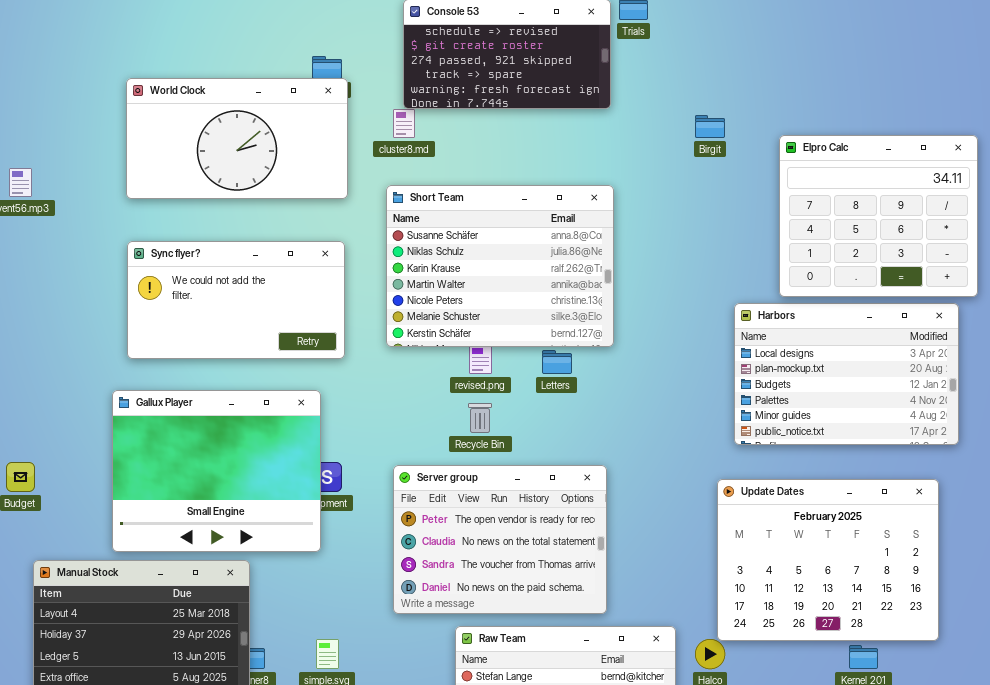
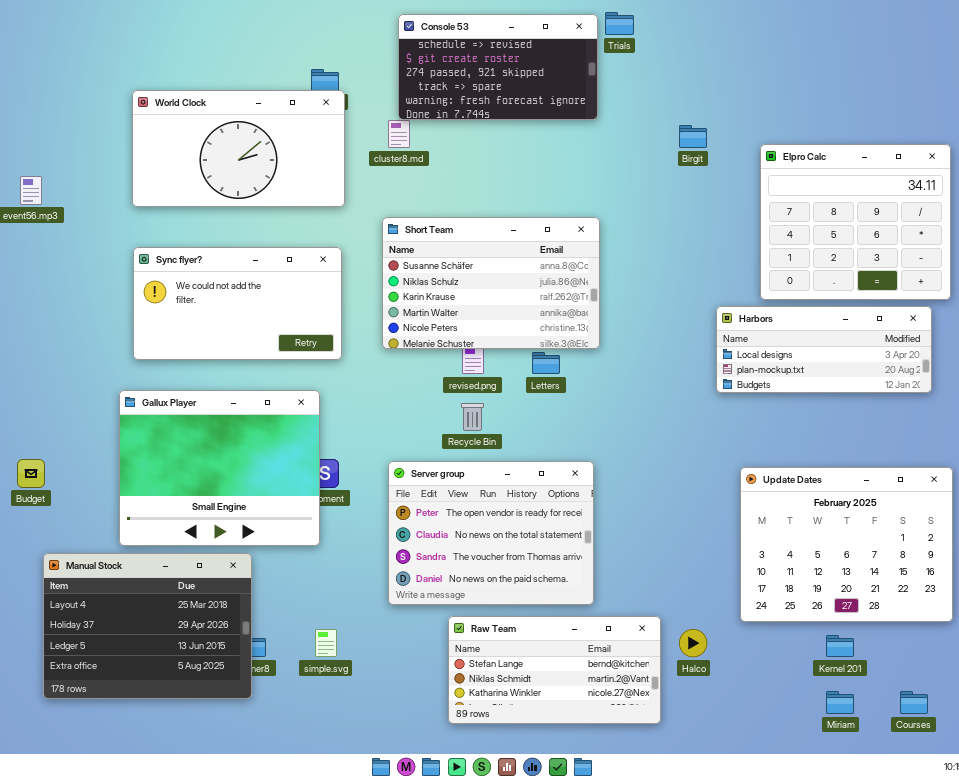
Short Team: [386,185,614,347] -> [382,217,600,349], resized
Harbors: [734,303,959,445] -> [716,306,932,393], resized
Update Dates: [717,479,939,641] -> [740,467,953,622], moved

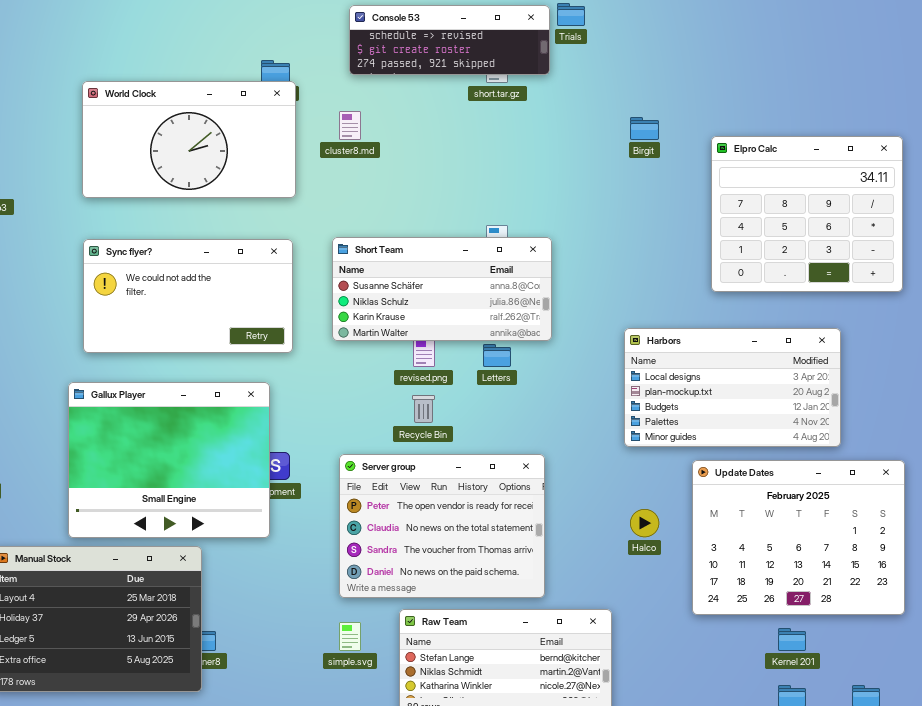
Console 53: [398,14,598,120] -> [349,5,550,75], resized
Short Team: [382,217,600,349] -> [332,237,552,341], resized
Harbors: [716,306,932,393] -> [624,328,841,447], moved, resized
simple.svg: [315,629,337,657] -> [339,622,361,651], moved
Halco: [679,629,707,657] -> [630,509,659,537], moved

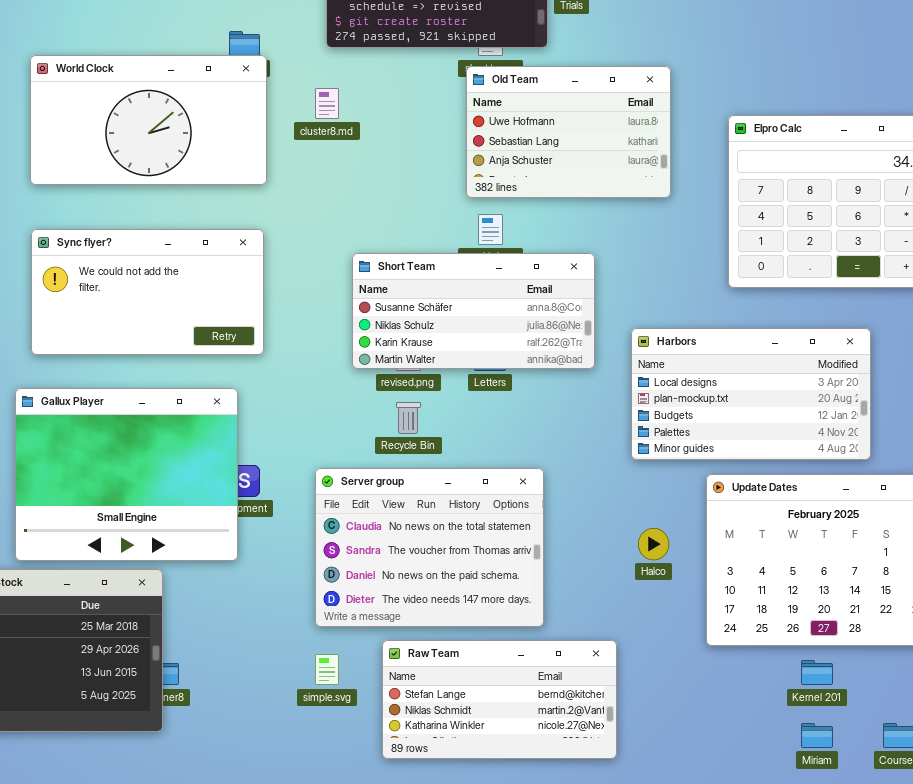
Old Team: none -> [466,66,671,198], opened
Short Team: [332,237,552,341] -> [352,253,595,369], moved
Server group: [339,454,545,598] -> [315,468,544,627], scrolled down 1 row

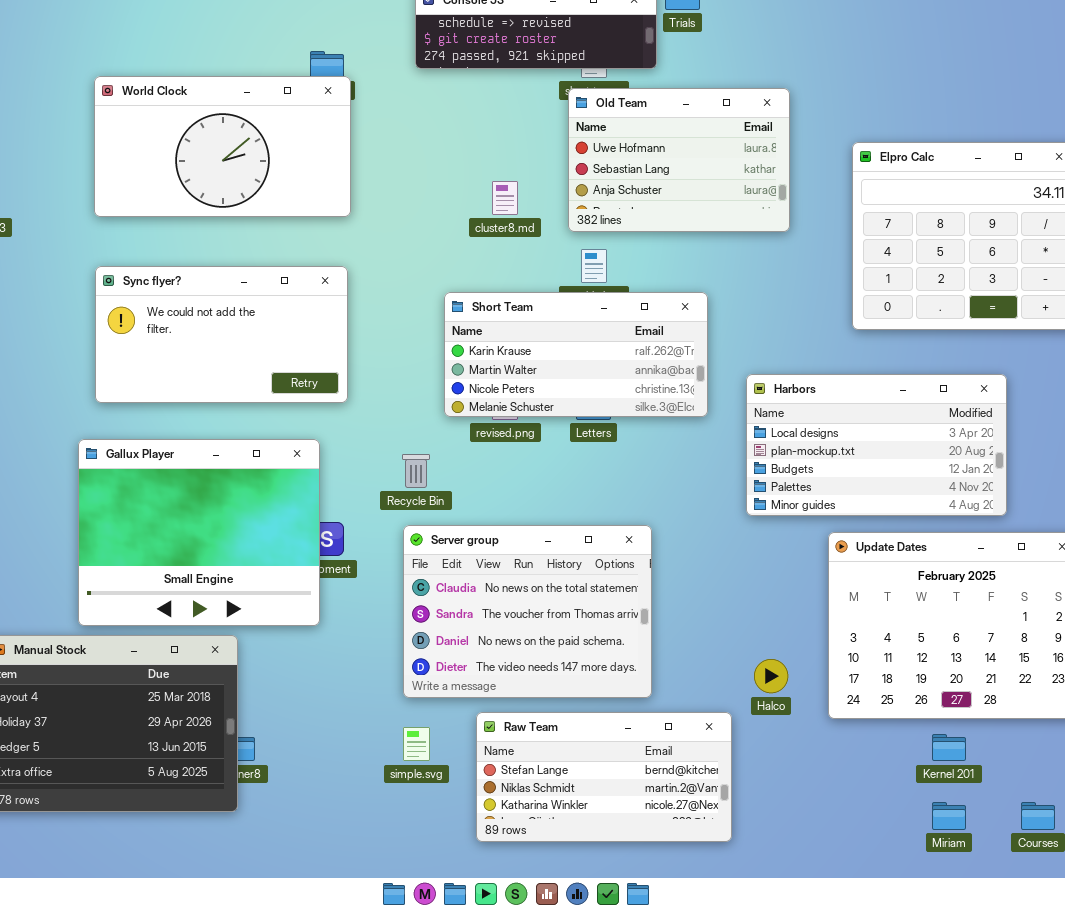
cluster8.md: [315,88,339,119] -> [492,181,518,215], moved
Short Team: [352,253,595,369] -> [444,292,708,417], scrolled down 2 rows
Recycle Bin: [396,402,421,434] -> [402,454,430,488], moved
Halco: [638,528,669,560] -> [754,659,788,693], moved

